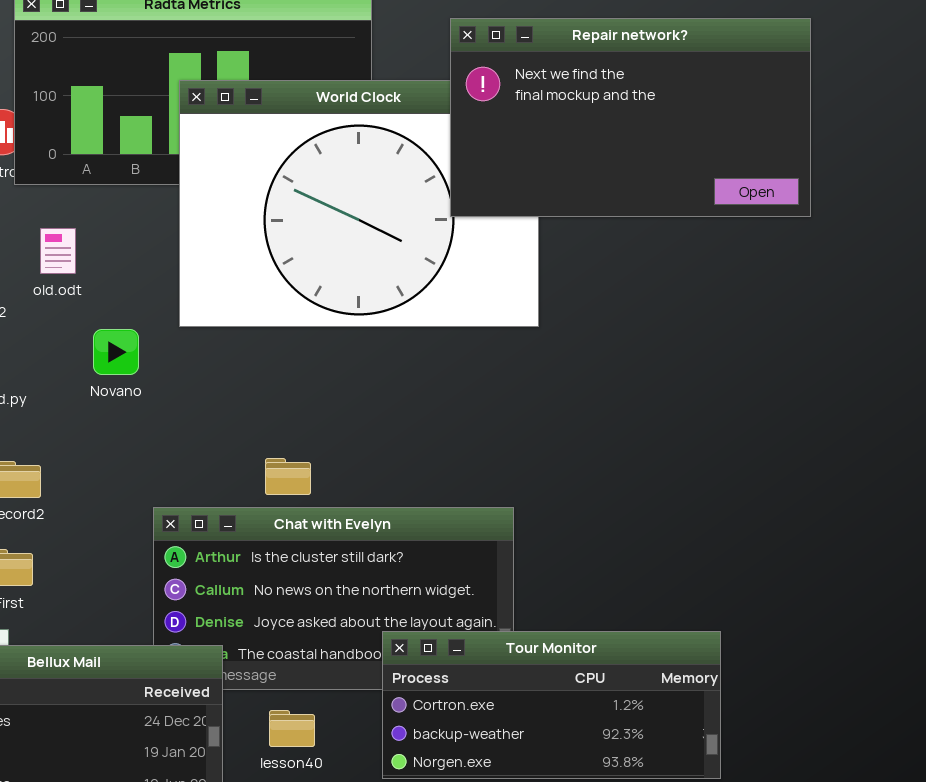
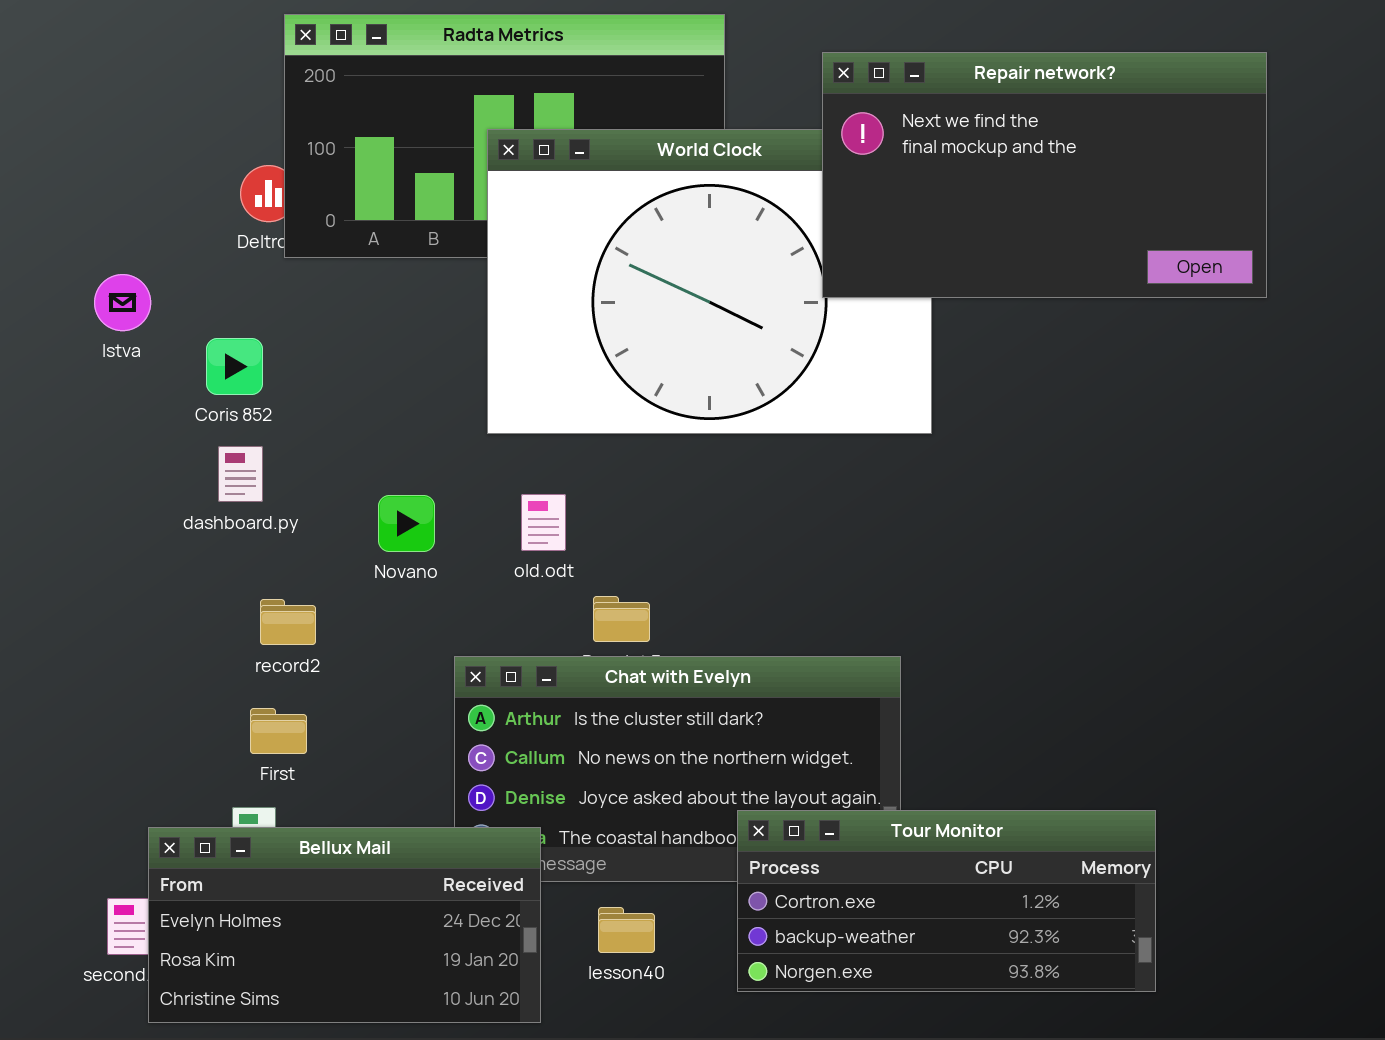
old.odt: [40,228,76,274] -> [521,494,566,551], moved
Novano: [93,329,139,375] -> [378,495,435,552], moved

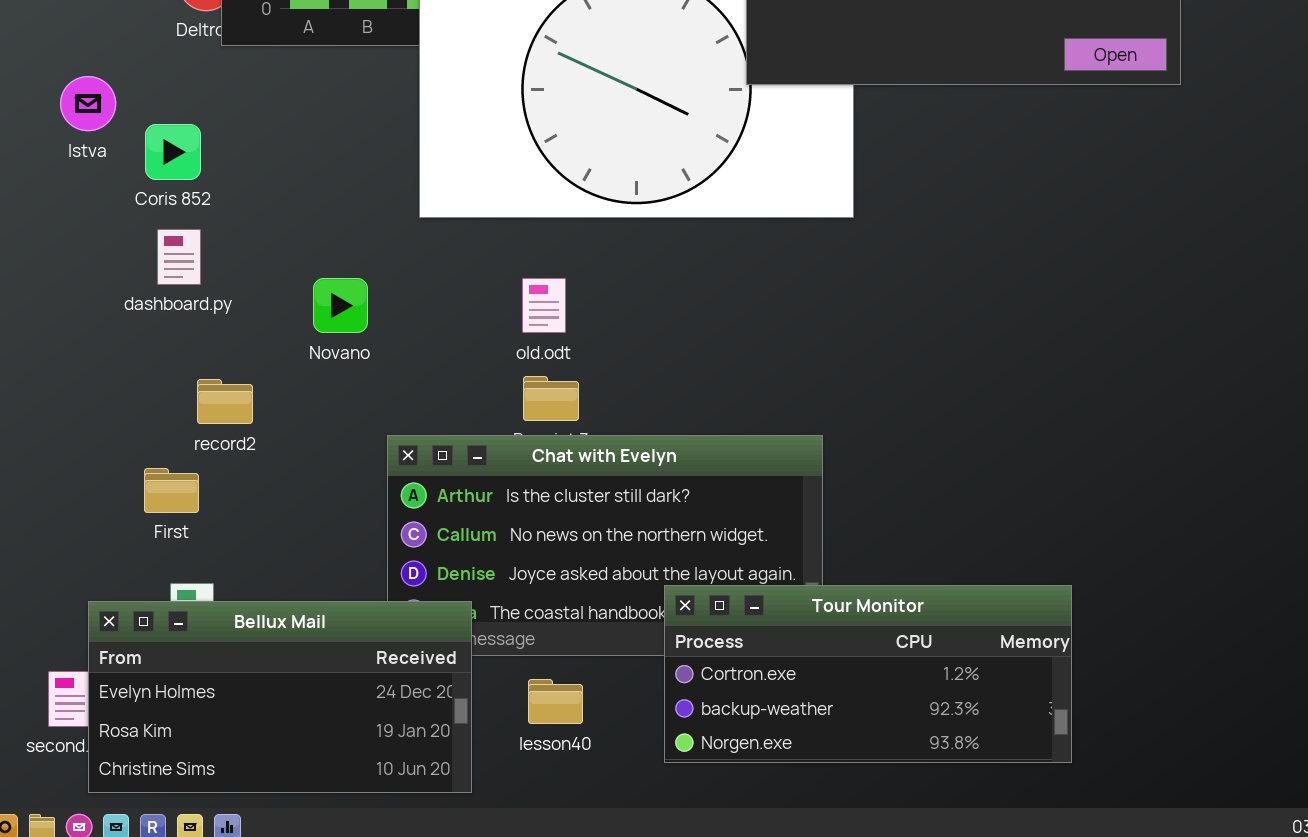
Istva: [94,274,151,331] -> [60,76,116,131], moved
old.odt: [521,494,566,551] -> [522,278,566,333], moved
First: [250,708,307,754] -> [144,468,199,513], moved

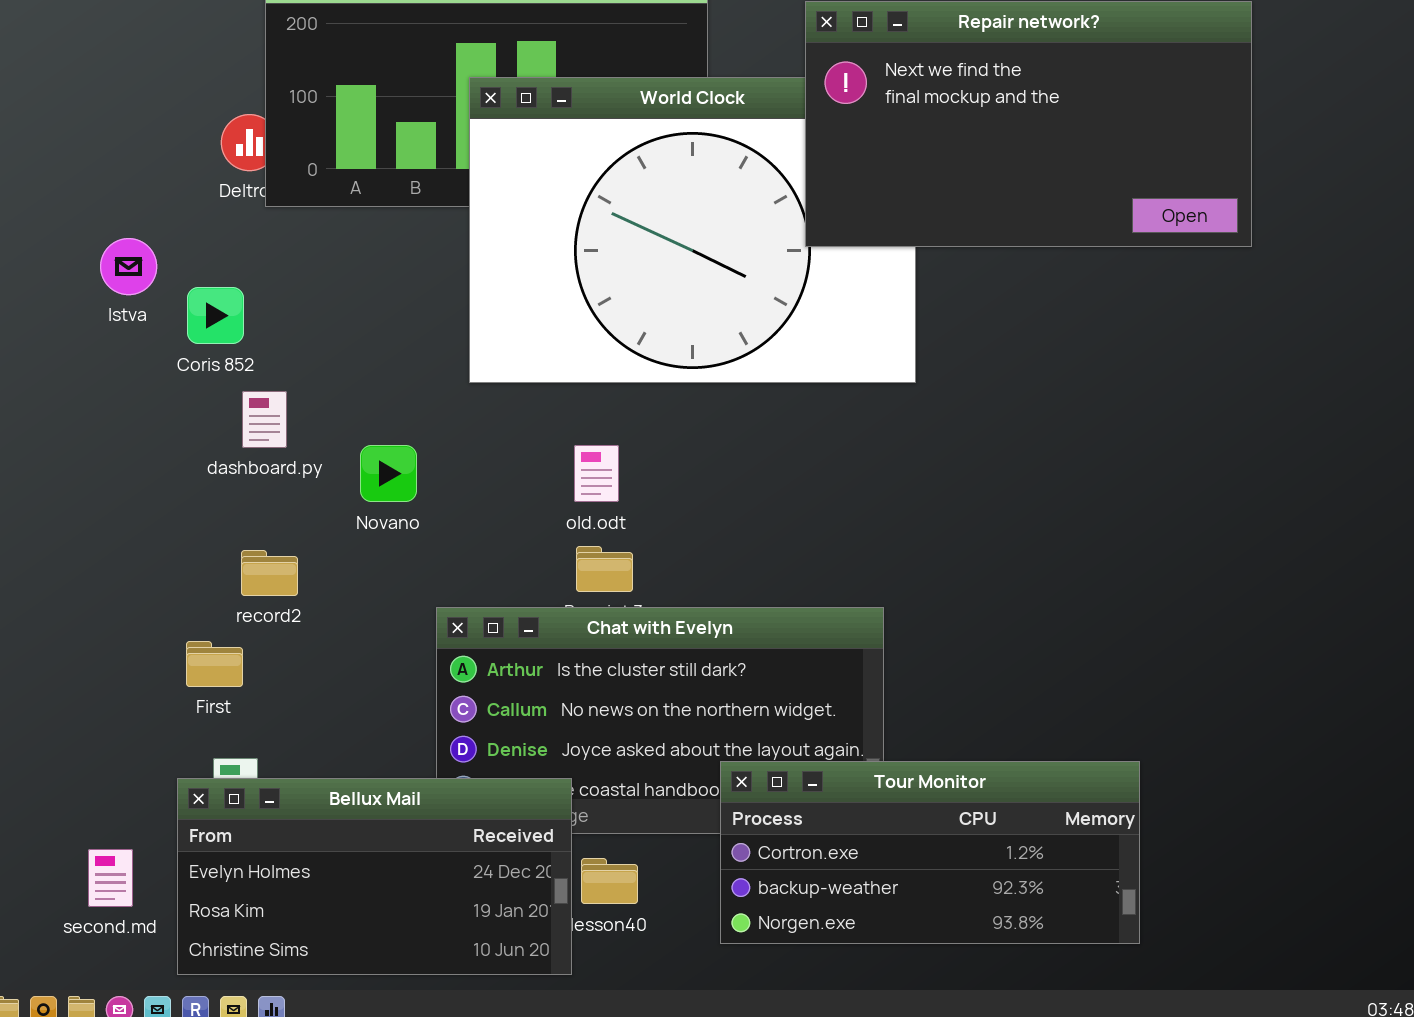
dashboard.py: [157,229,201,285] -> [242,391,287,448], moved
Bellux Mail: [88,601,472,793] -> [177,778,572,975], moved

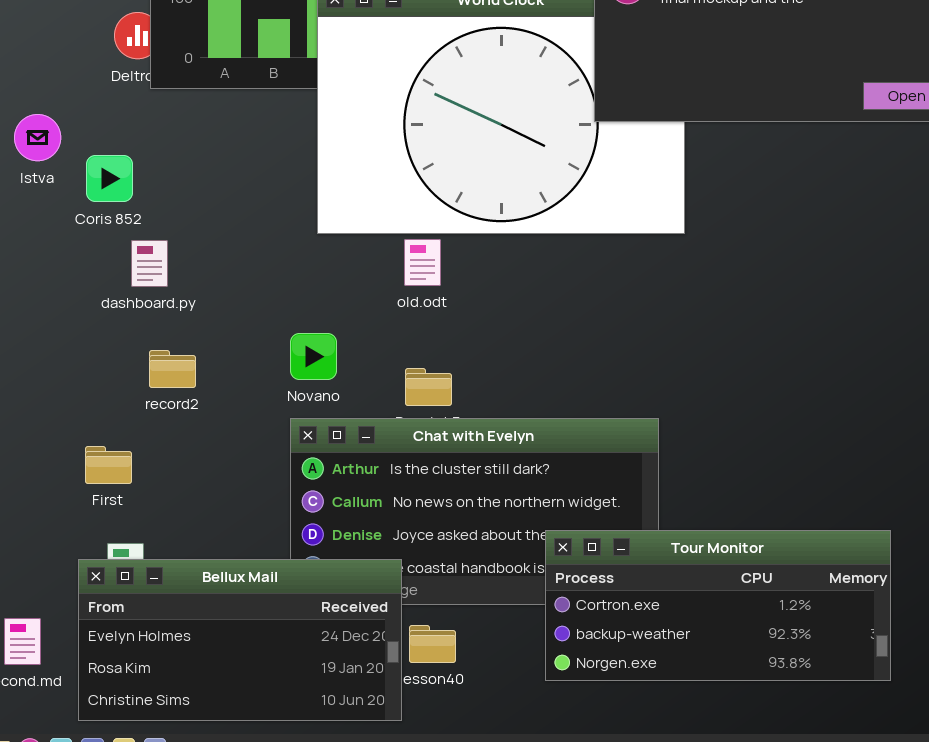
Novano: [360,445,417,502] -> [290,333,337,380], moved
old.odt: [574,445,619,502] -> [404,239,441,286], moved
record2: [241,550,298,596] -> [149,350,196,388], moved
Tour Monitor: [720,761,1140,944] -> [545,530,891,681], moved

